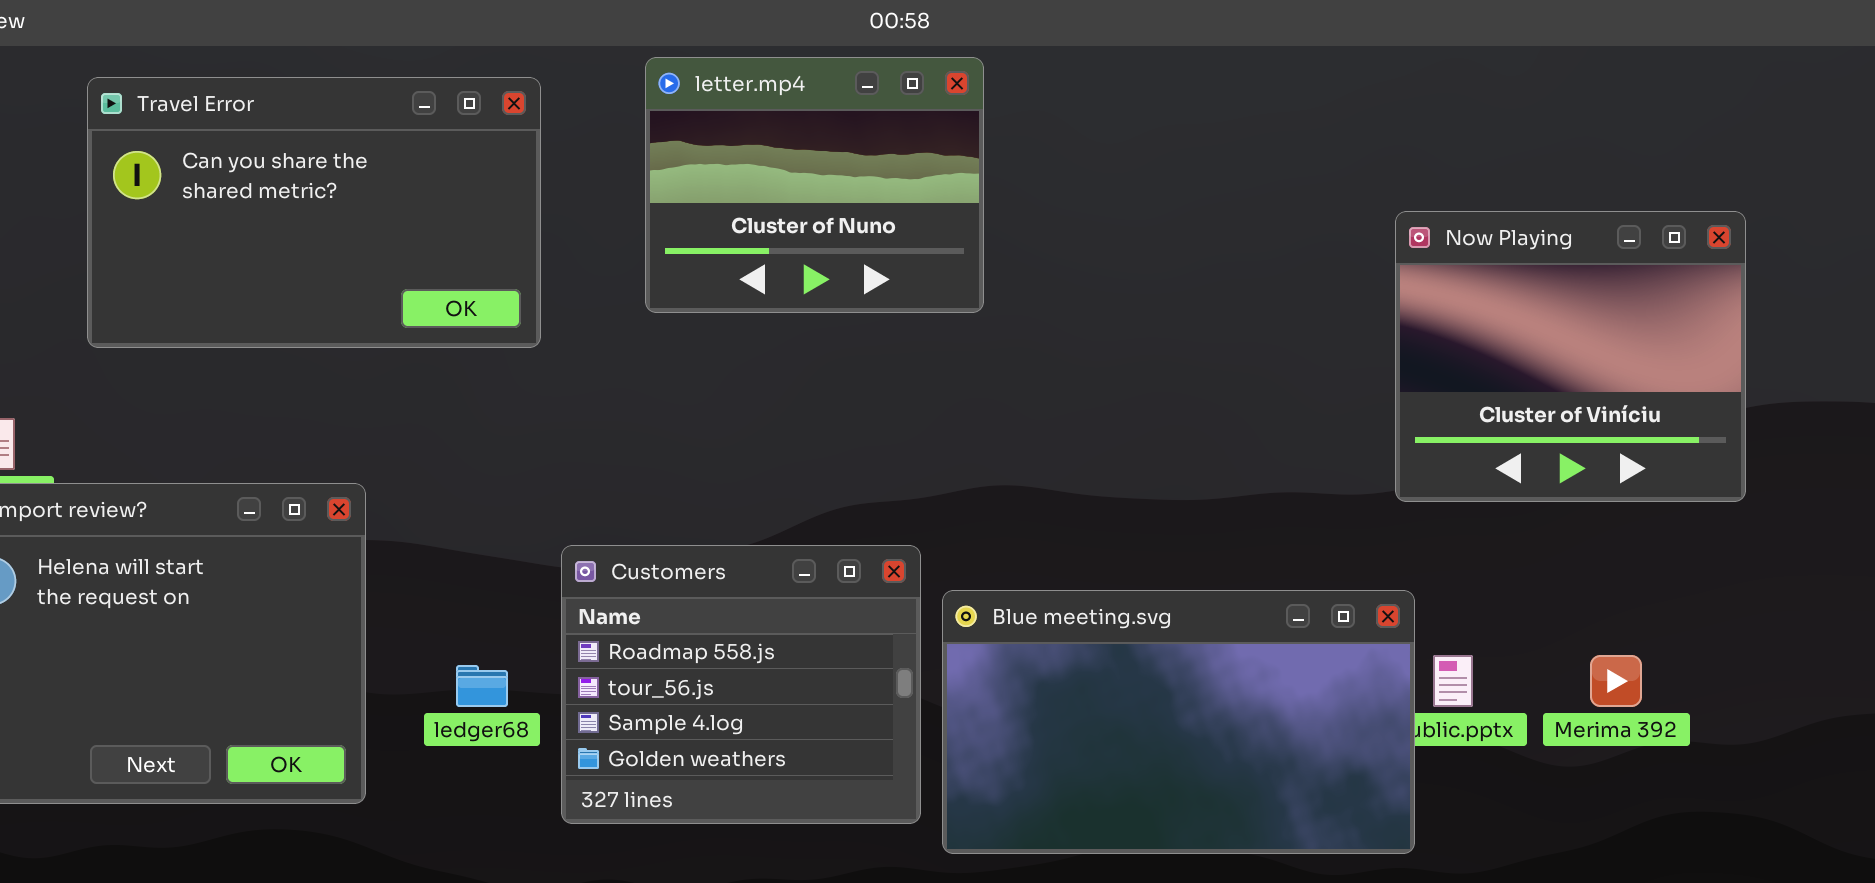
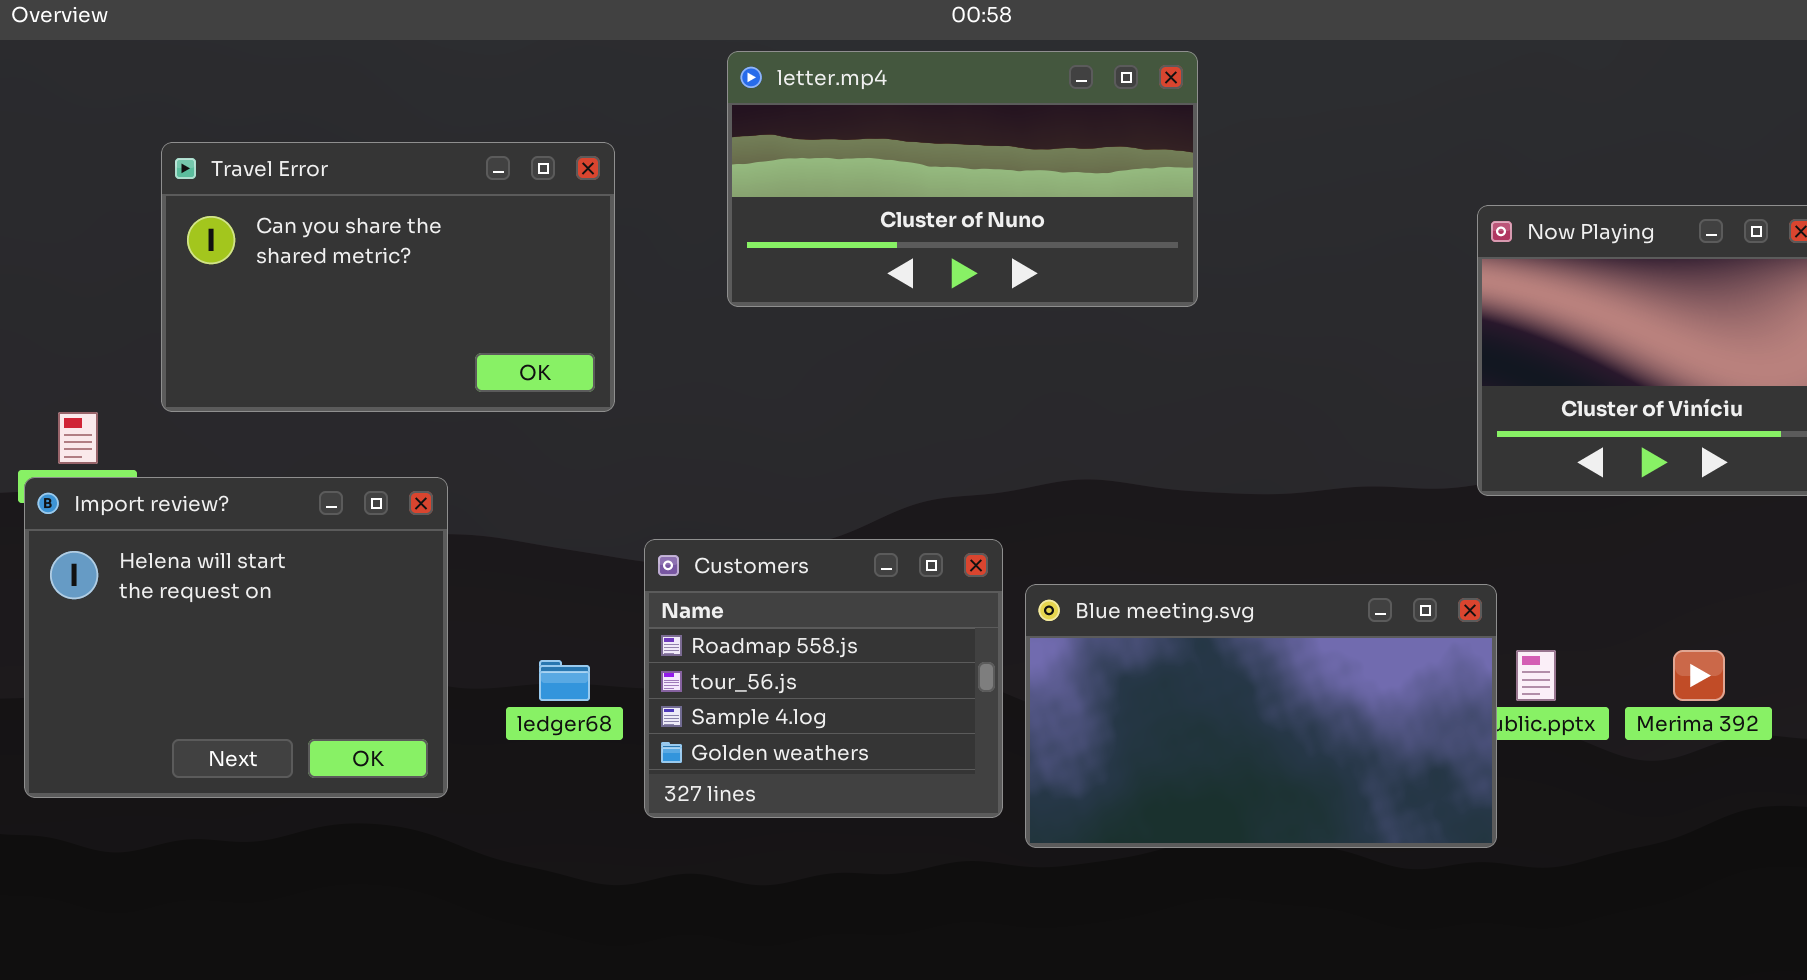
letter.mp4: [645,57,984,313] -> [727,51,1198,307], resized
Travel Error: [87,77,541,348] -> [161,142,615,412], moved

